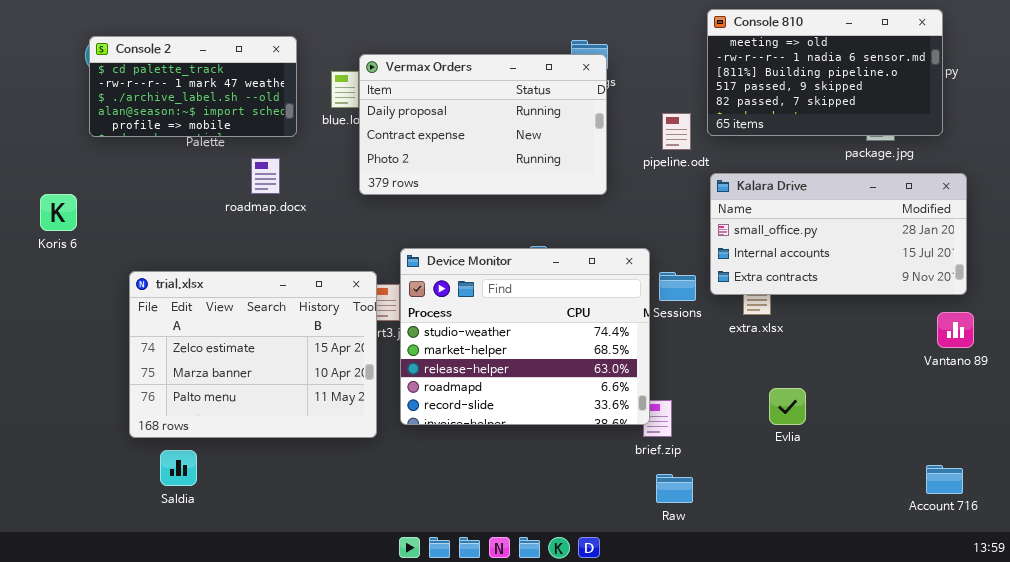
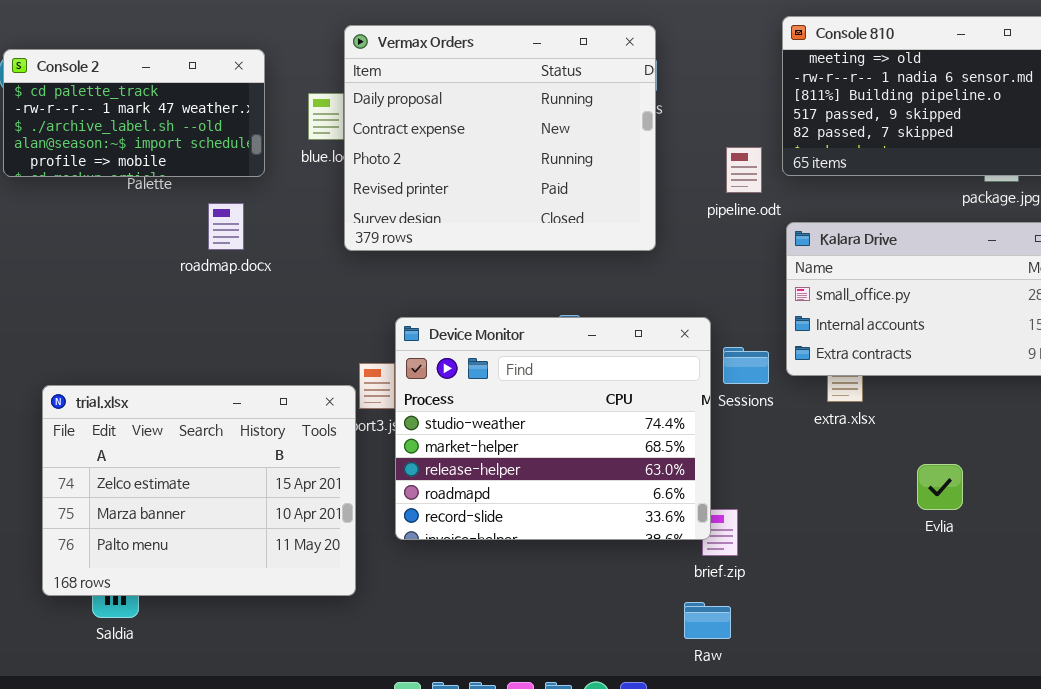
Vermax Orders: [359,54,607,195] -> [344,25,656,251], resized
trial.xlsx: [129,271,377,438] -> [42,385,356,596], moved
Evlia: [769,388,806,425] -> [917,464,963,510], moved
Raw: [656,474,693,503] -> [684,602,731,639], moved

